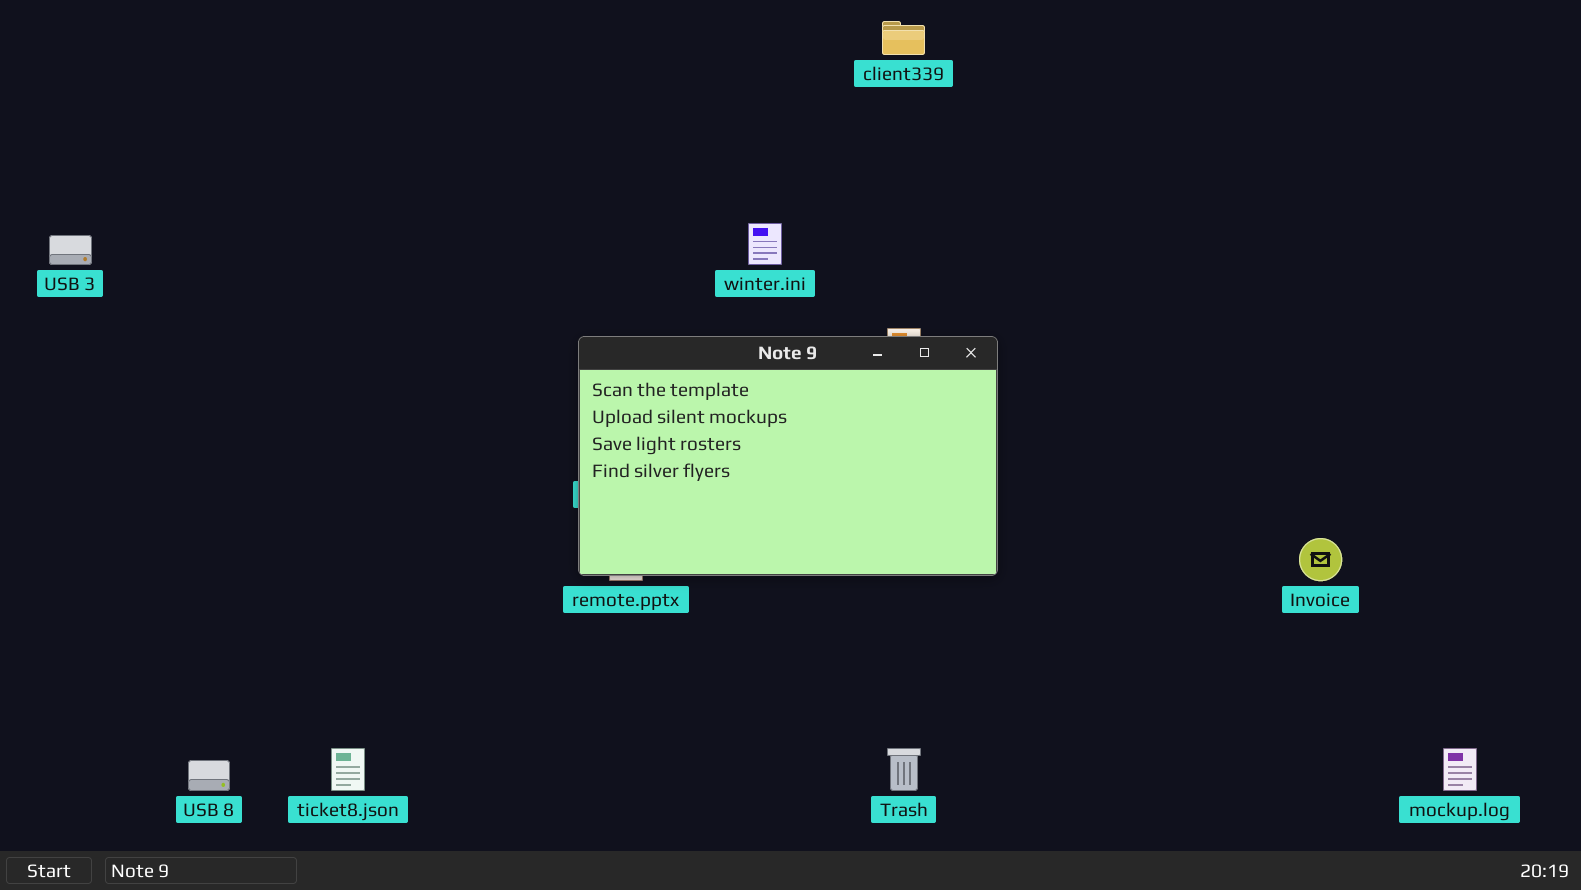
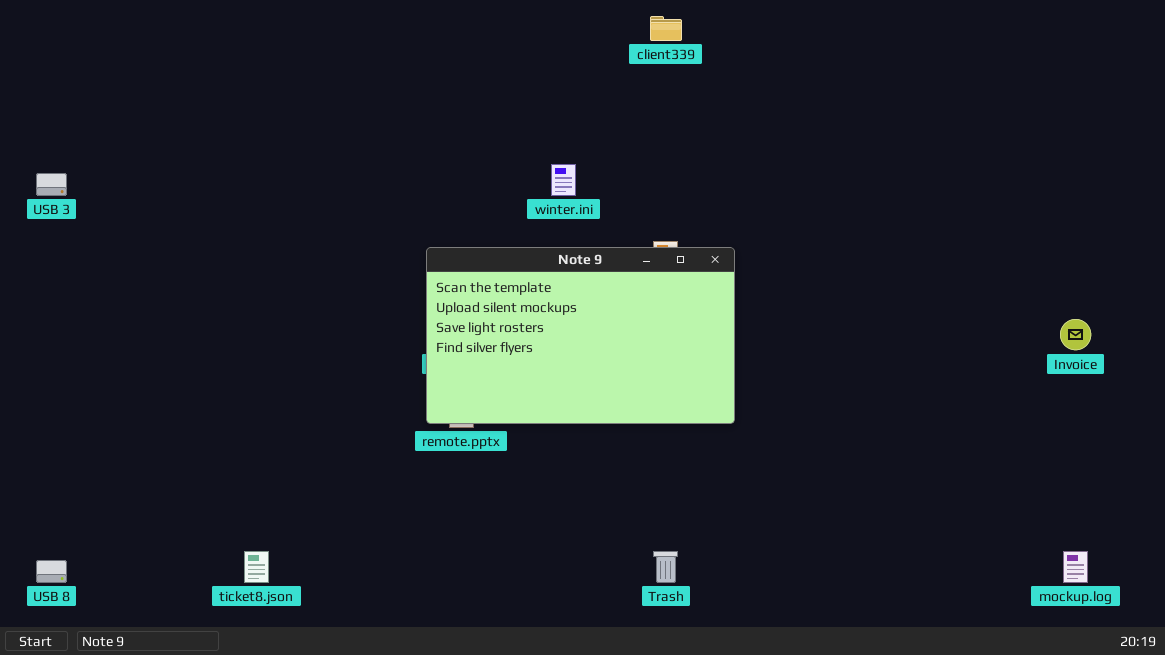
Invoice: [1299,538,1342,581] -> [1060,319,1091,350], moved
USB 8: [188,760,230,791] -> [36,560,67,583], moved

